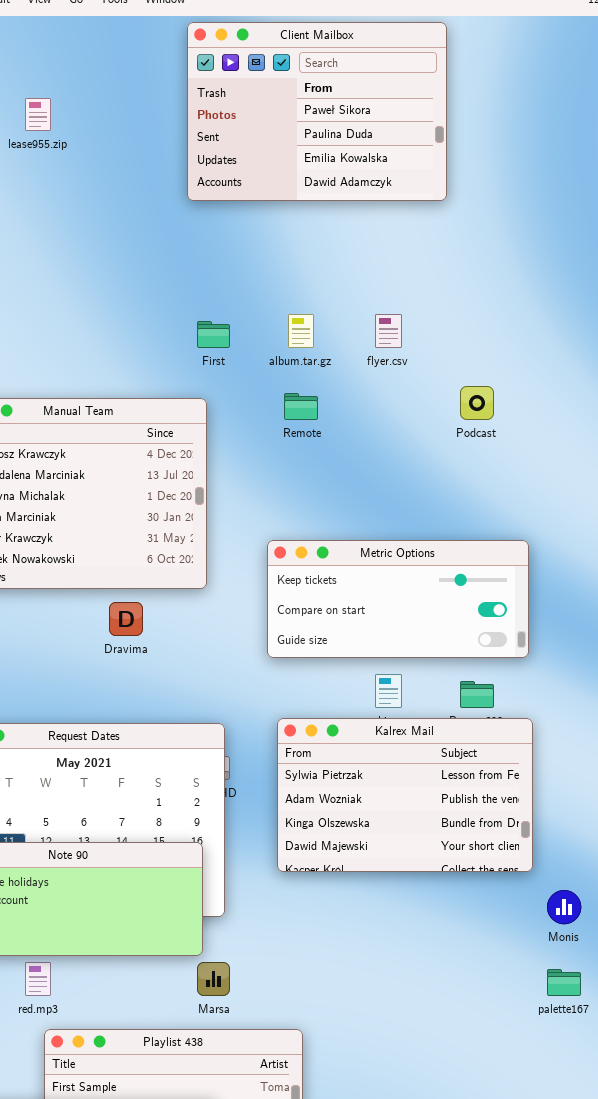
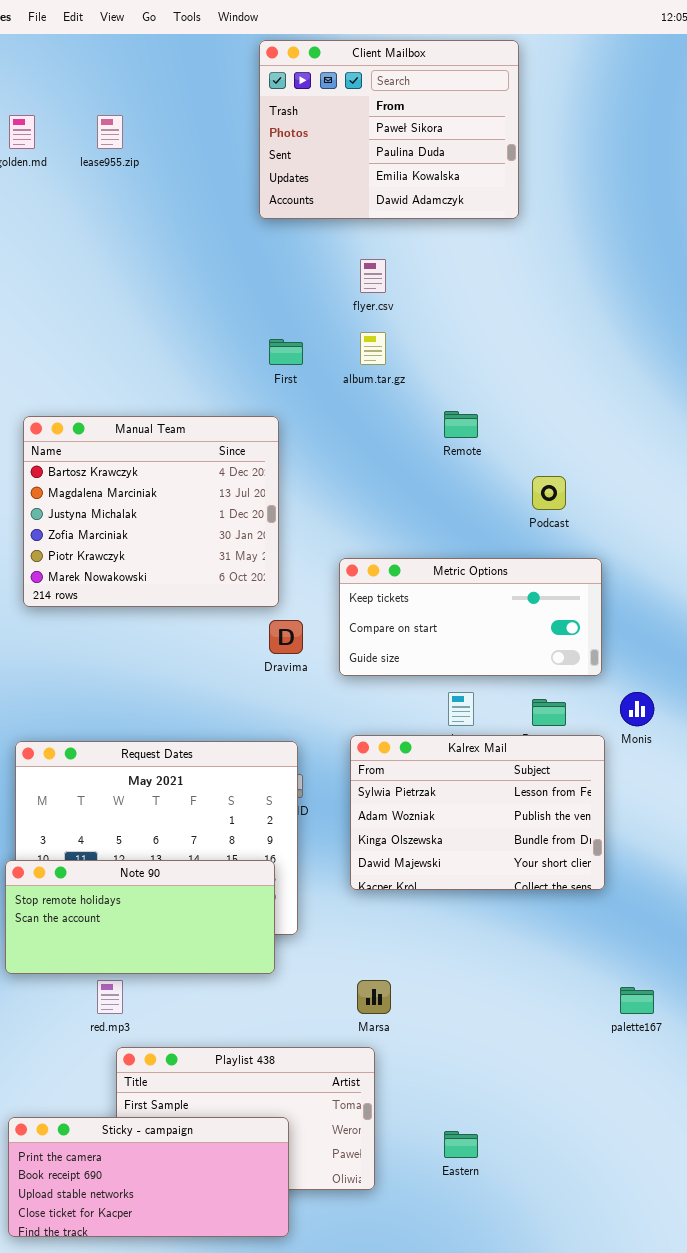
flyer.csv: [375,314,402,348] -> [360,259,386,293], moved
Podcast: [460,386,494,420] -> [532,476,566,510], moved
Remote: [284,393,318,420] -> [444,411,478,438], moved
Dravima: [109,602,143,636] -> [269,620,303,654], moved
Monis: [547,890,581,924] -> [620,692,654,726], moved
Marsa: [197,962,230,996] -> [357,980,391,1014], moved

